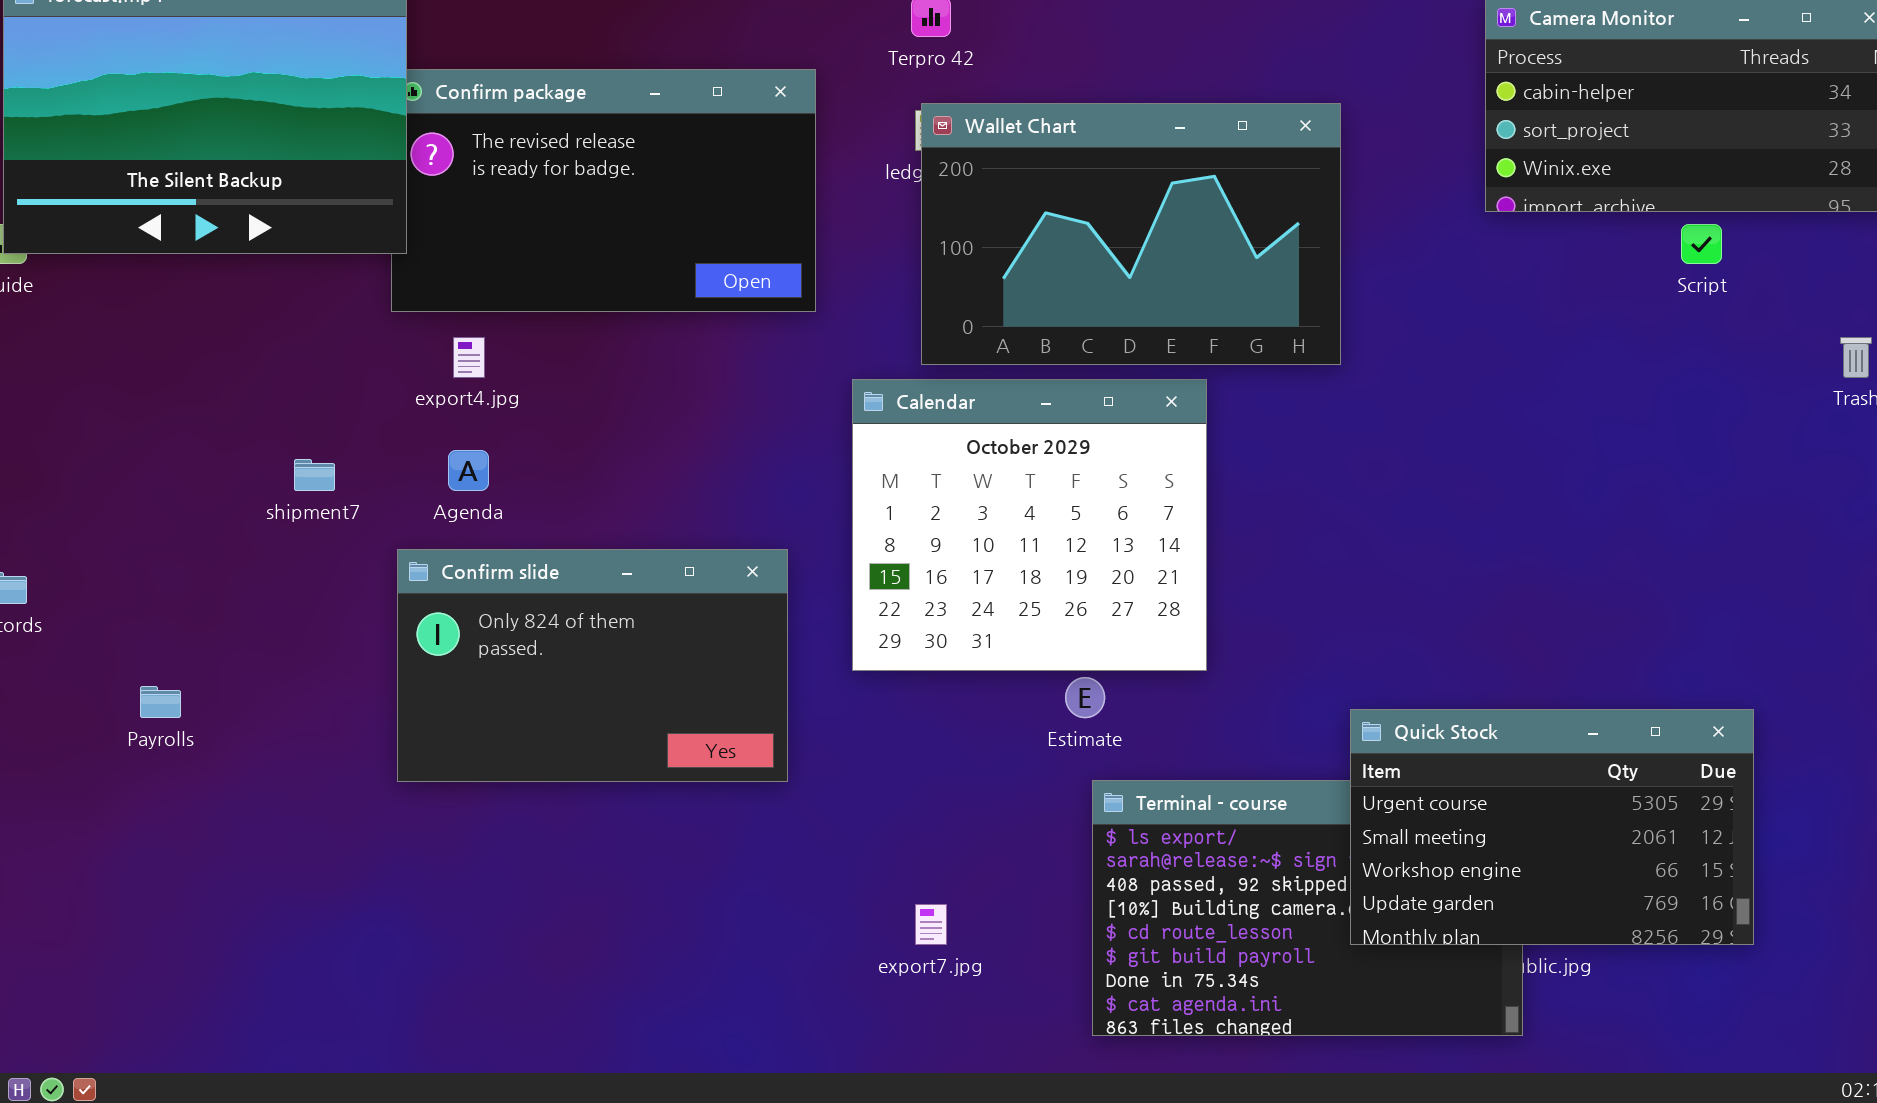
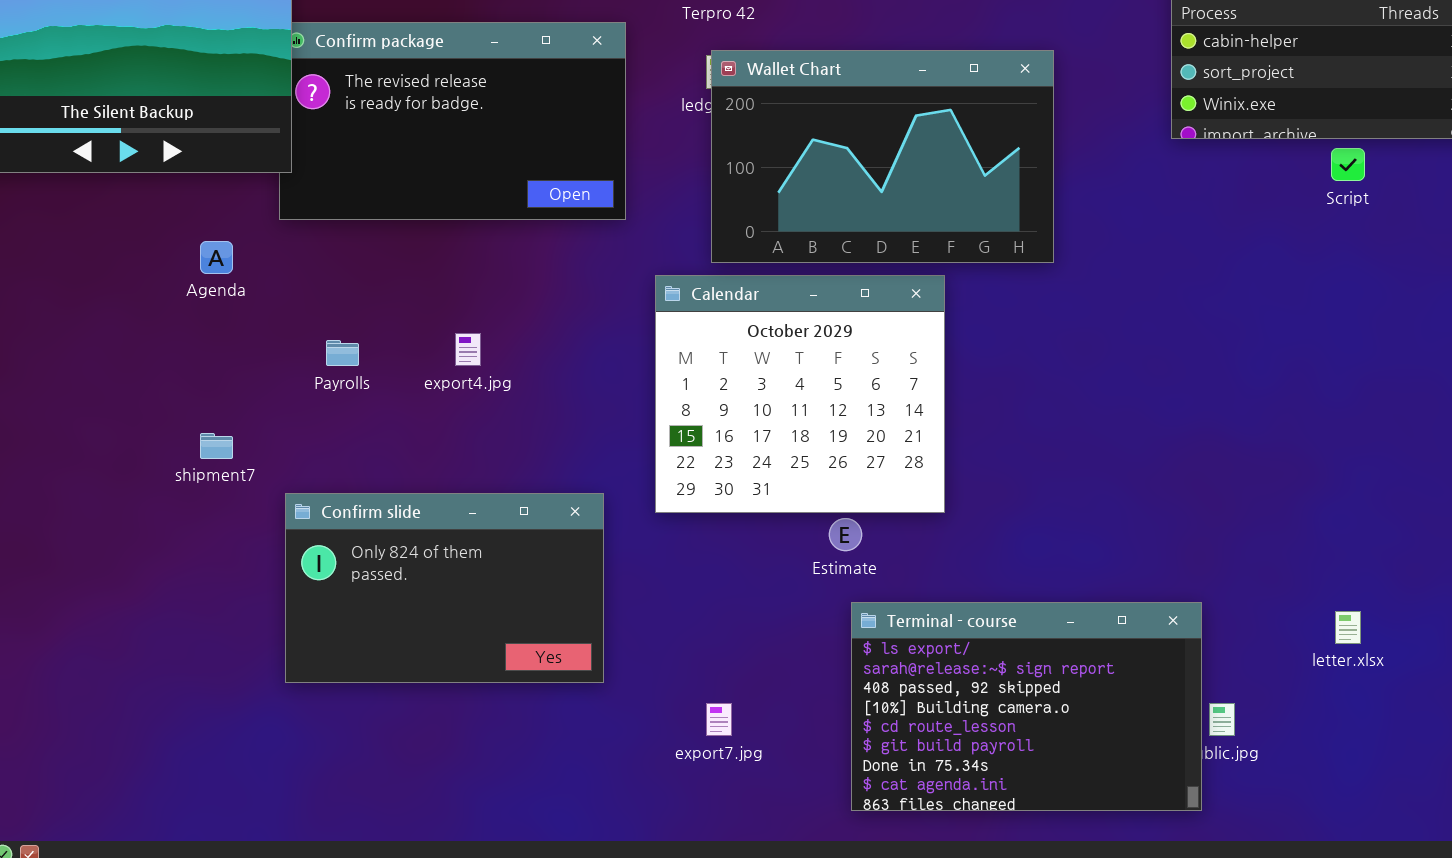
export4.jpg: [453,337,485,378] -> [455,333,481,366], moved
Agenda: [448,450,489,491] -> [200,241,233,274], moved
shipment7: [294,459,335,491] -> [200,433,233,459], moved
Confirm slide: [397,549,788,782] -> [285,493,604,683], moved
Payrolls: [140,686,181,718] -> [326,340,359,366], moved
Quick Stock: [1350,709,1754,945] -> none, closed

